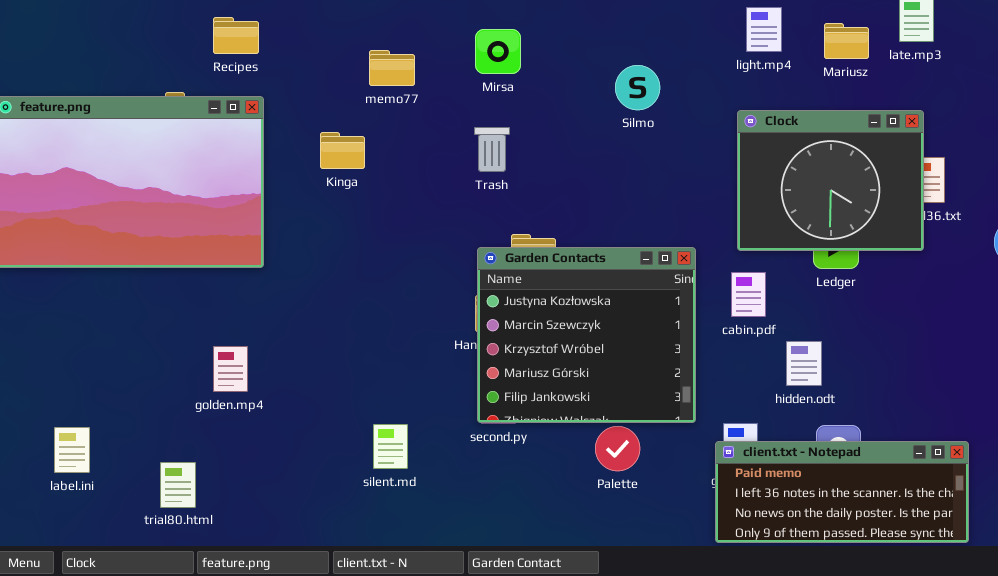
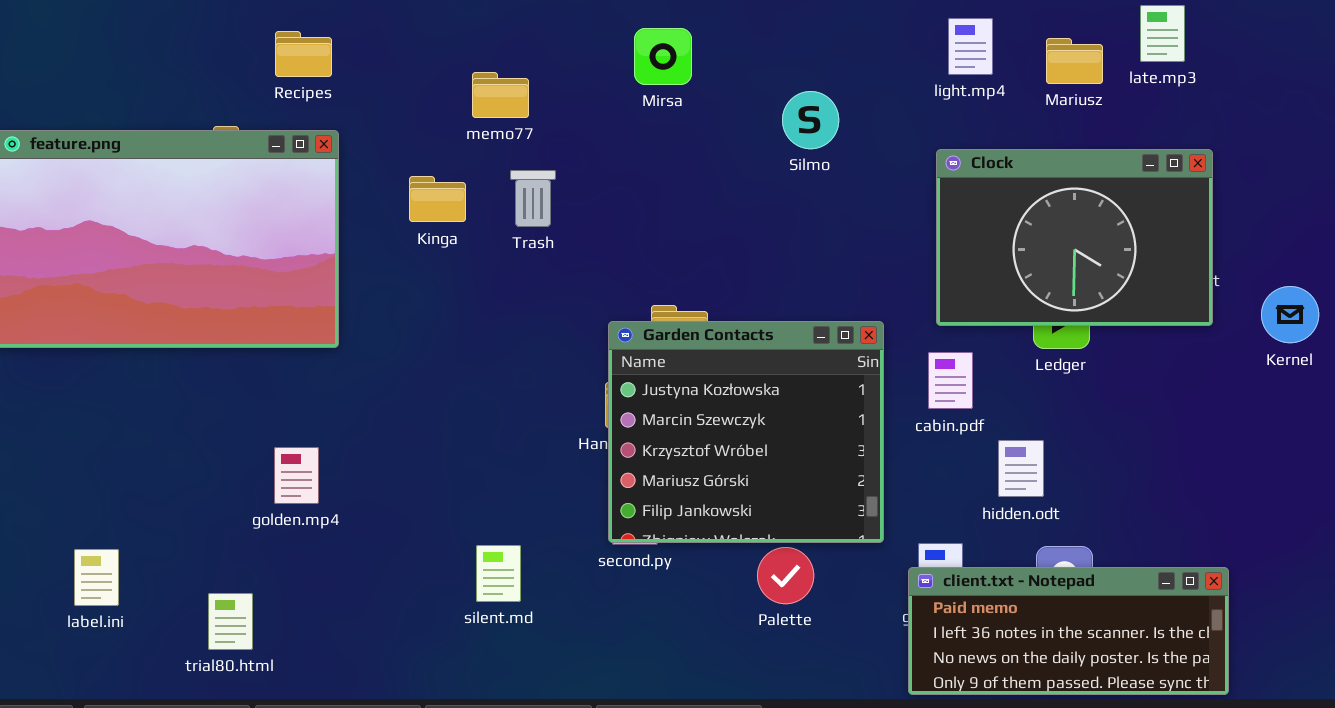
Mirsa: [475,29,521,74] -> [634,28,692,85], moved
Clock: [737,110,924,251] -> [936,149,1213,326], resized
Trash: [474,127,510,172] -> [510,170,556,227], moved

